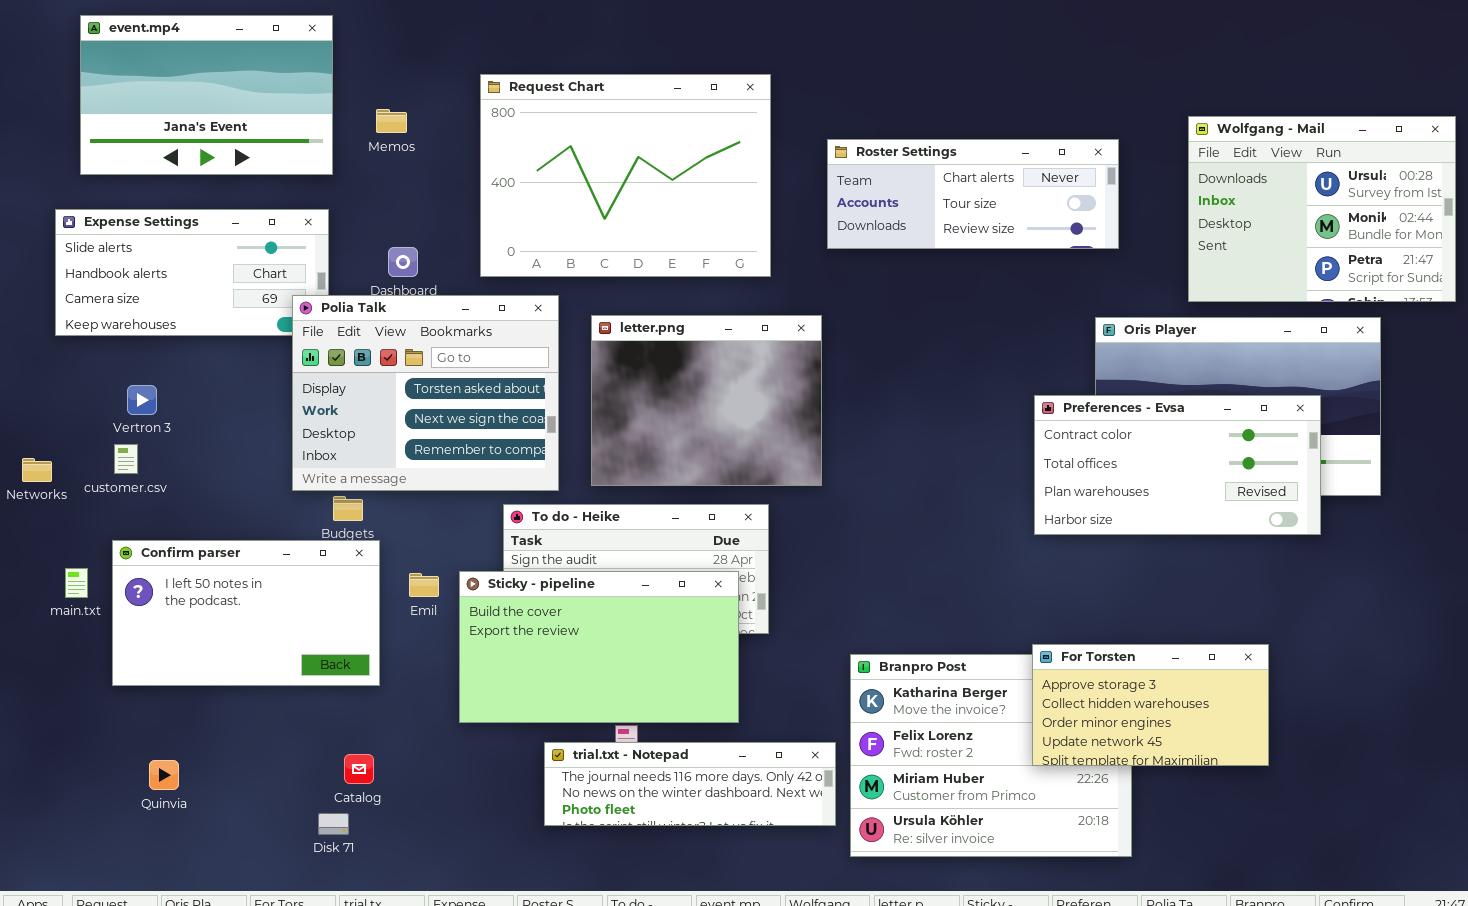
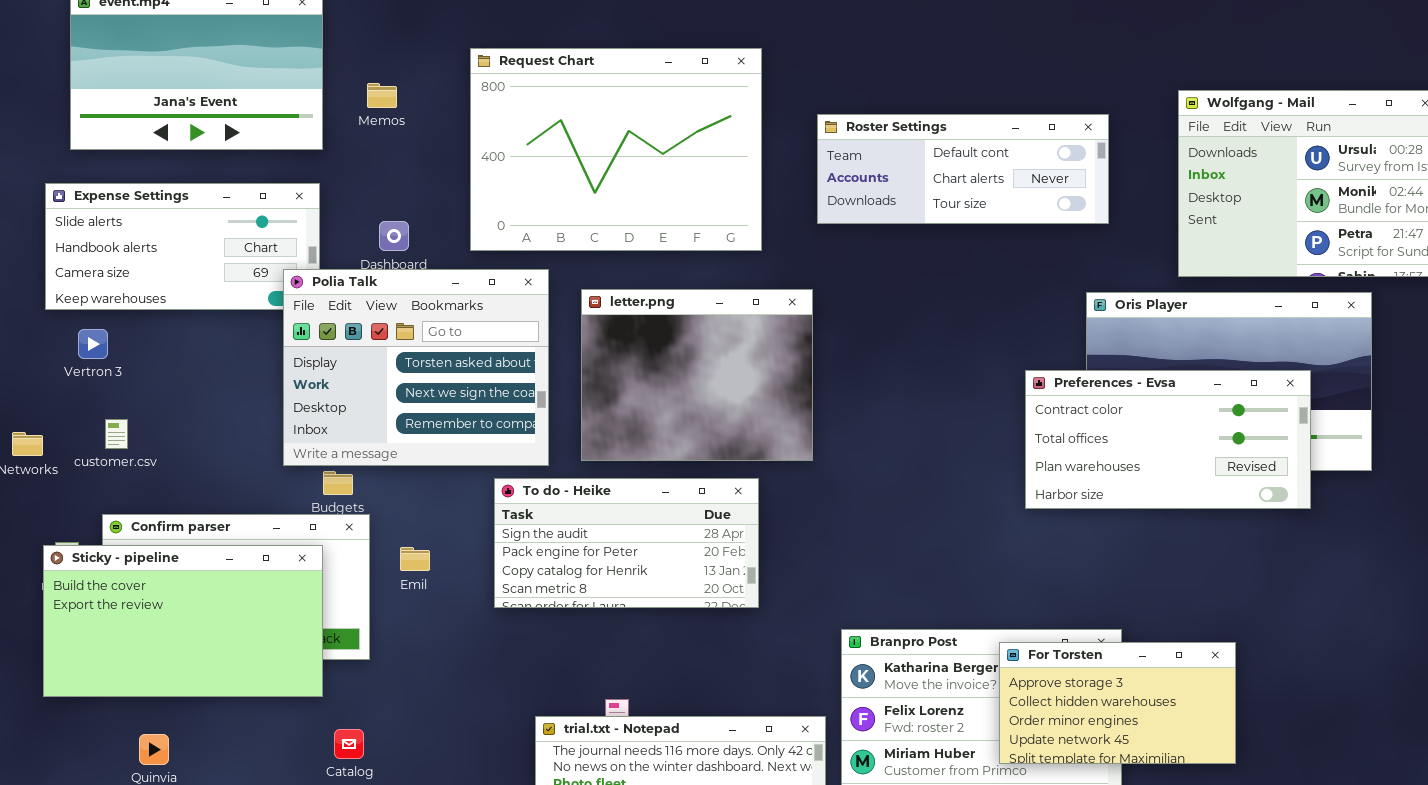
Roster Settings: [827,139,1119,249] -> [817,114,1109,224], scrolled up 1 row
Vertron 3: [127,385,157,415] -> [78,329,108,359], moved
Sticky - pipeline: [459,571,739,723] -> [43,545,323,697], moved
For Torsten: [1032,644,1269,766] -> [999,642,1236,764], moved

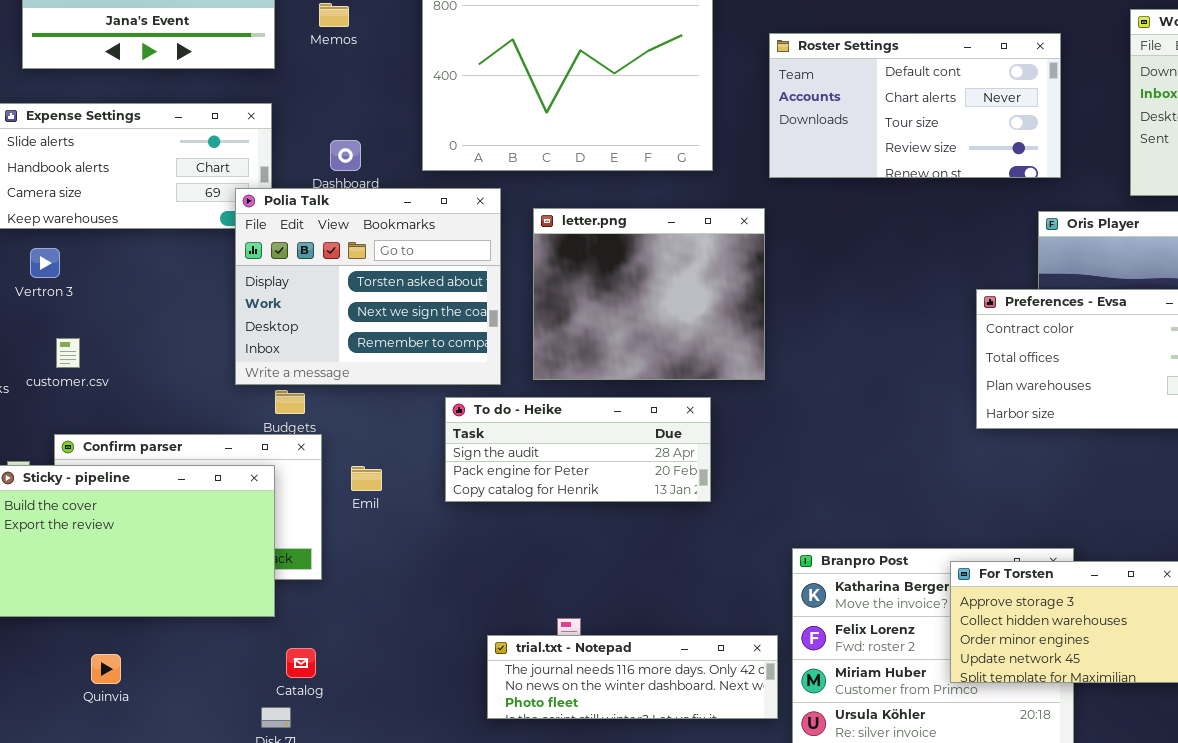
Roster Settings: [817,114,1109,224] -> [769,33,1061,178], resized
To do - Heike: [494,478,759,608] -> [445,397,711,502], resized

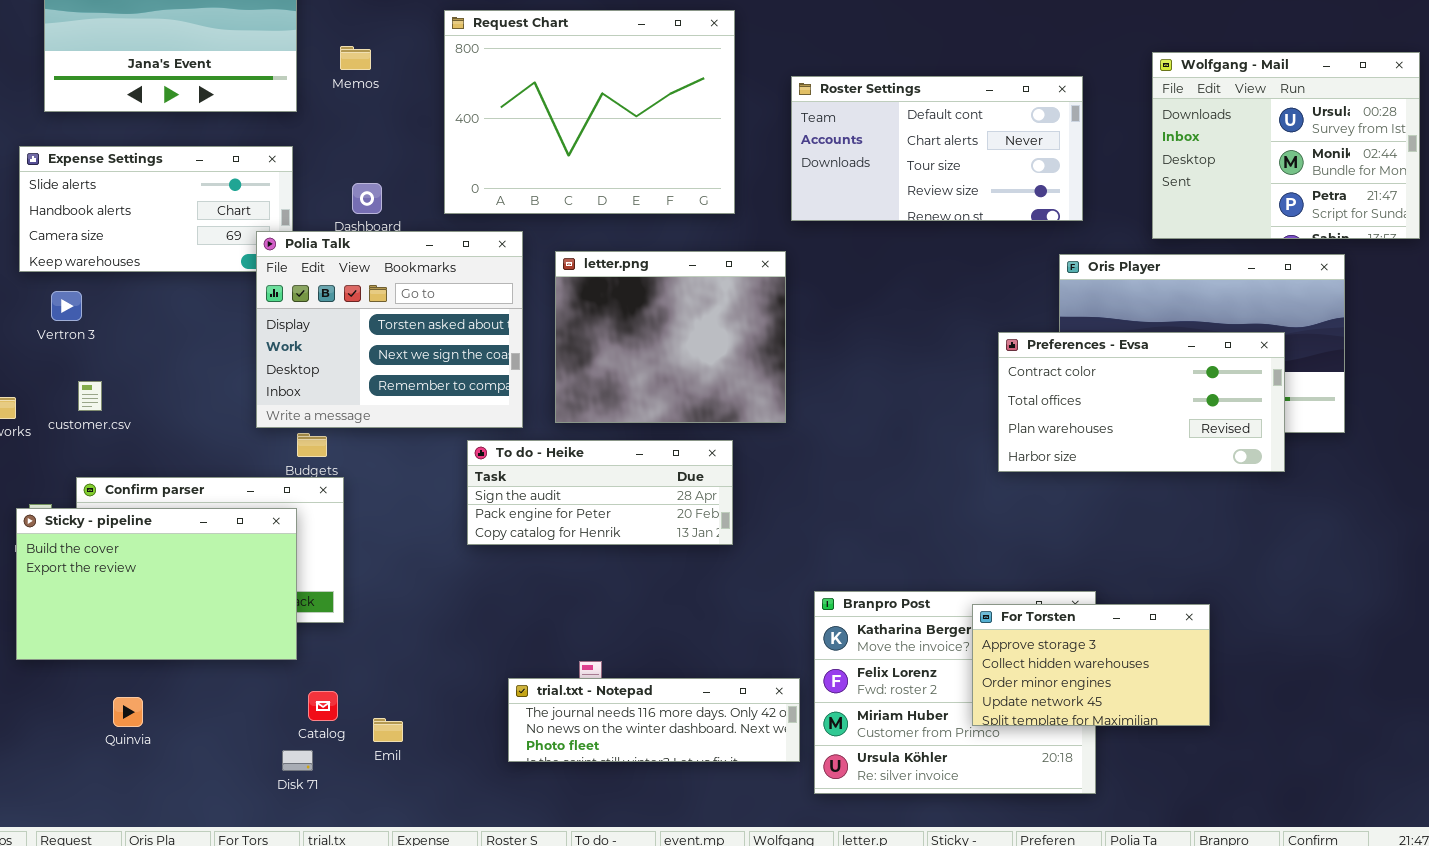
Emil: [351,466,382,491] -> [373,718,403,742], moved

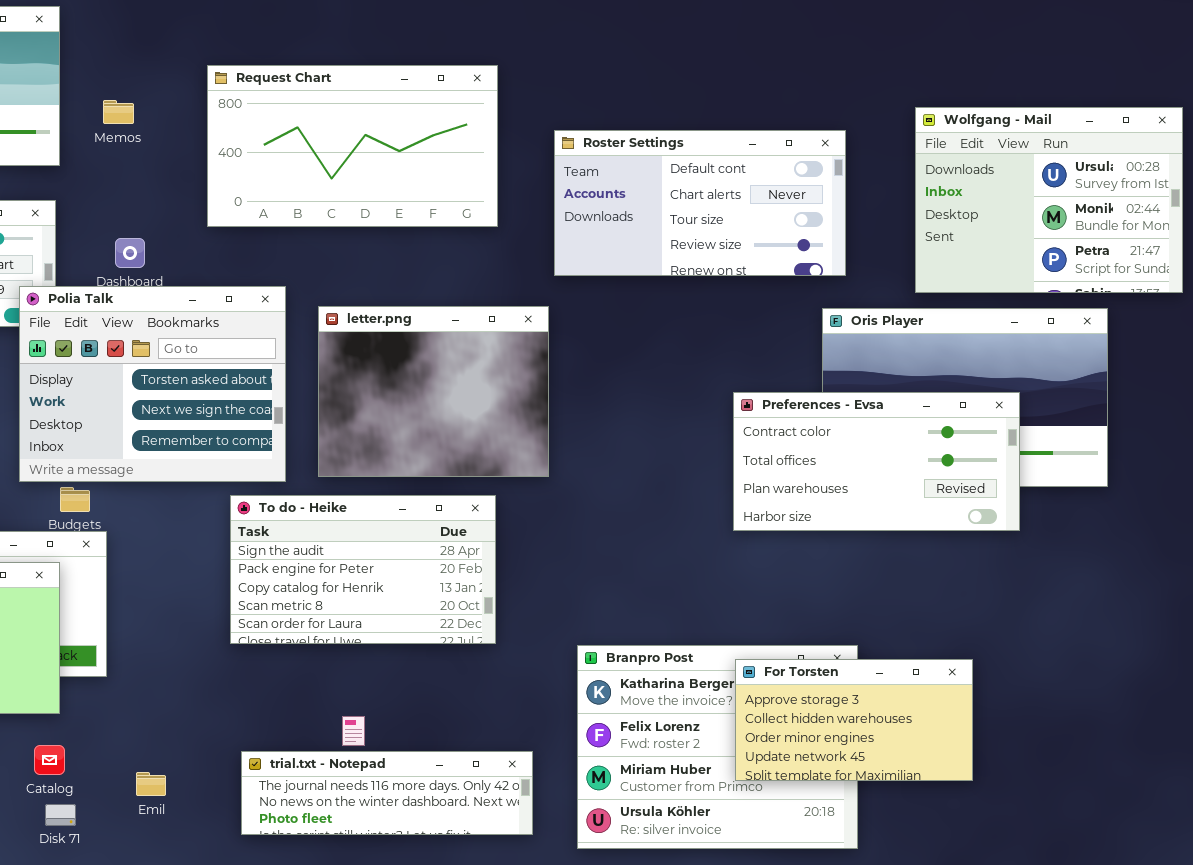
Request Chart: [444,10,735,214] -> [207,65,498,227], resized
Preferences - Evsa: [998,332,1285,472] -> [733,392,1020,531], moved
To do - Heike: [467,440,733,545] -> [230,495,496,644], resized
trial.txt - Notepad: [508,678,800,762] -> [241,751,533,835], moved
Catalog: [308,691,338,721] -> [34,745,65,775], moved

